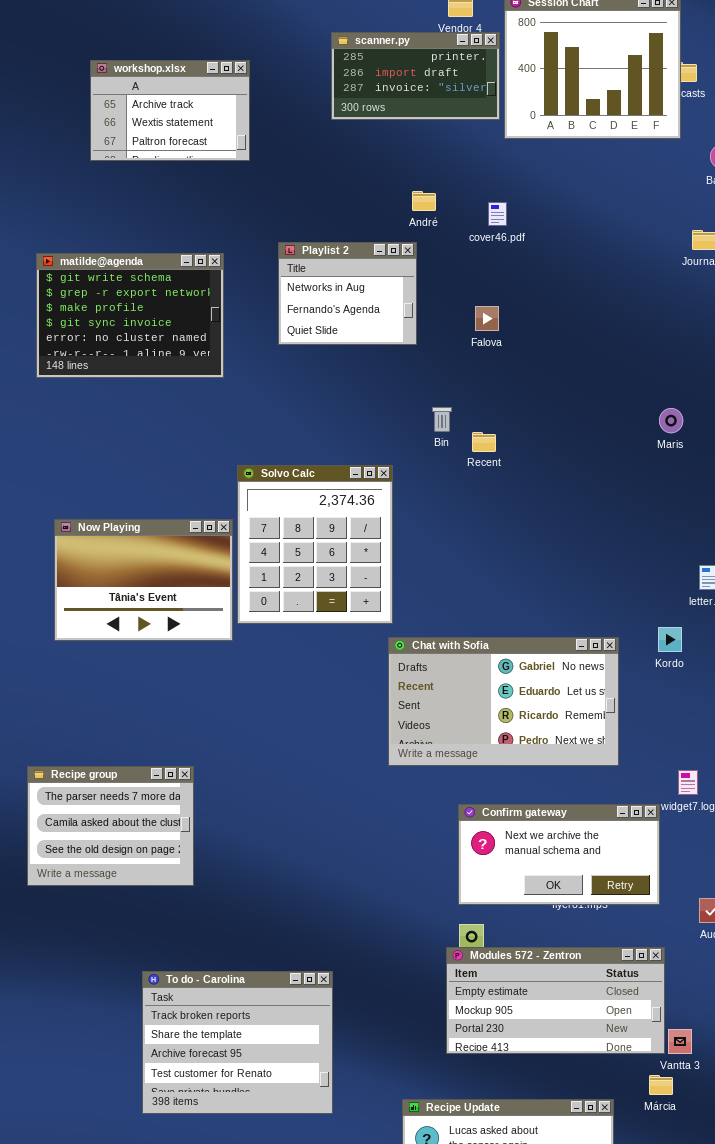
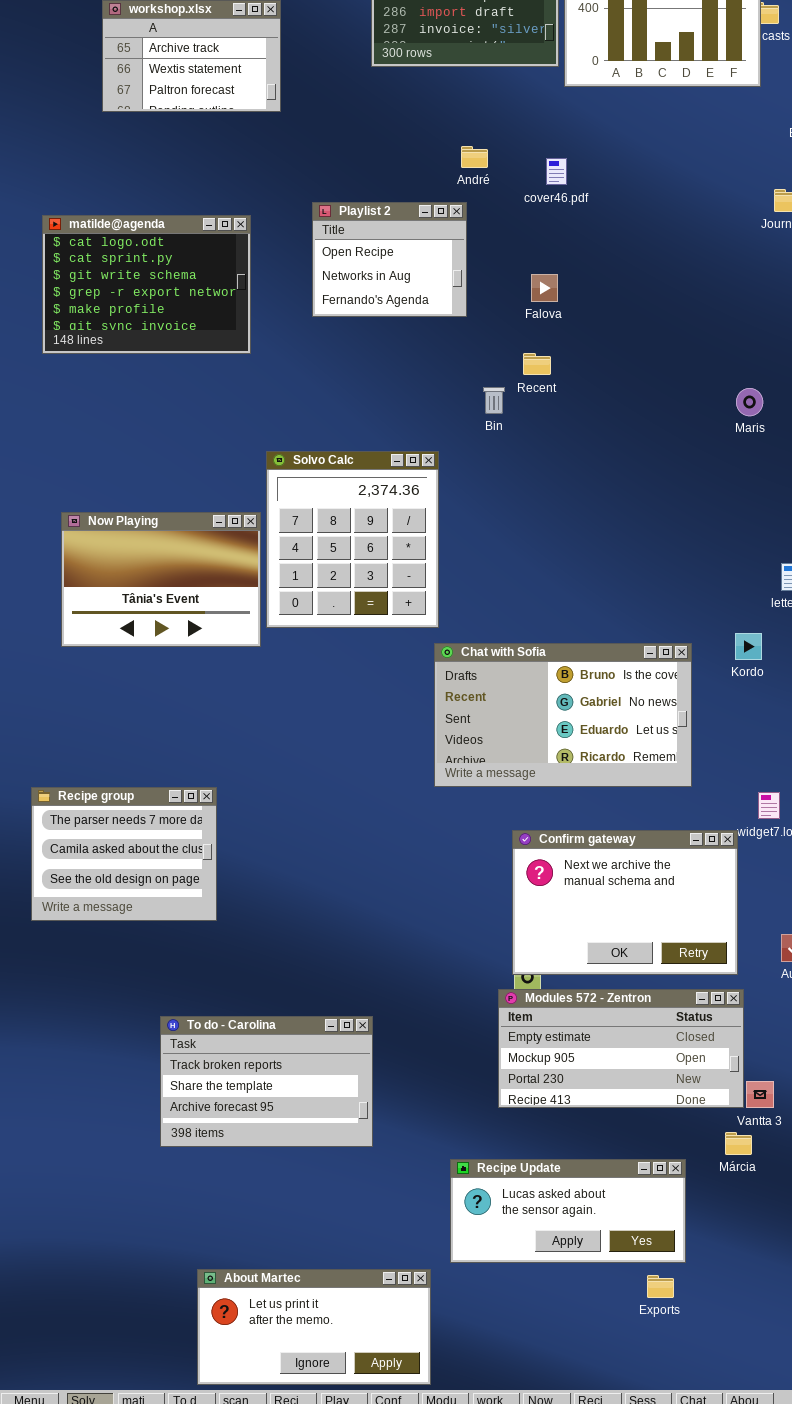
Playlist 2: [278,242,417,345] -> [312,202,467,317], scrolled up 1 row
matilde@agenda: [36,253,224,378] -> [42,215,251,354], scrolled up 2 rows
Recent: [472,432,496,452] -> [523,353,551,375], moved
Chat with Sofia: [388,637,619,766] -> [434,643,692,787], scrolled up 1 row
Confirm gateway: [458,804,660,905] -> [512,830,738,975], resized
To do - Carolina: [142,971,333,1114] -> [160,1016,373,1147], resized

